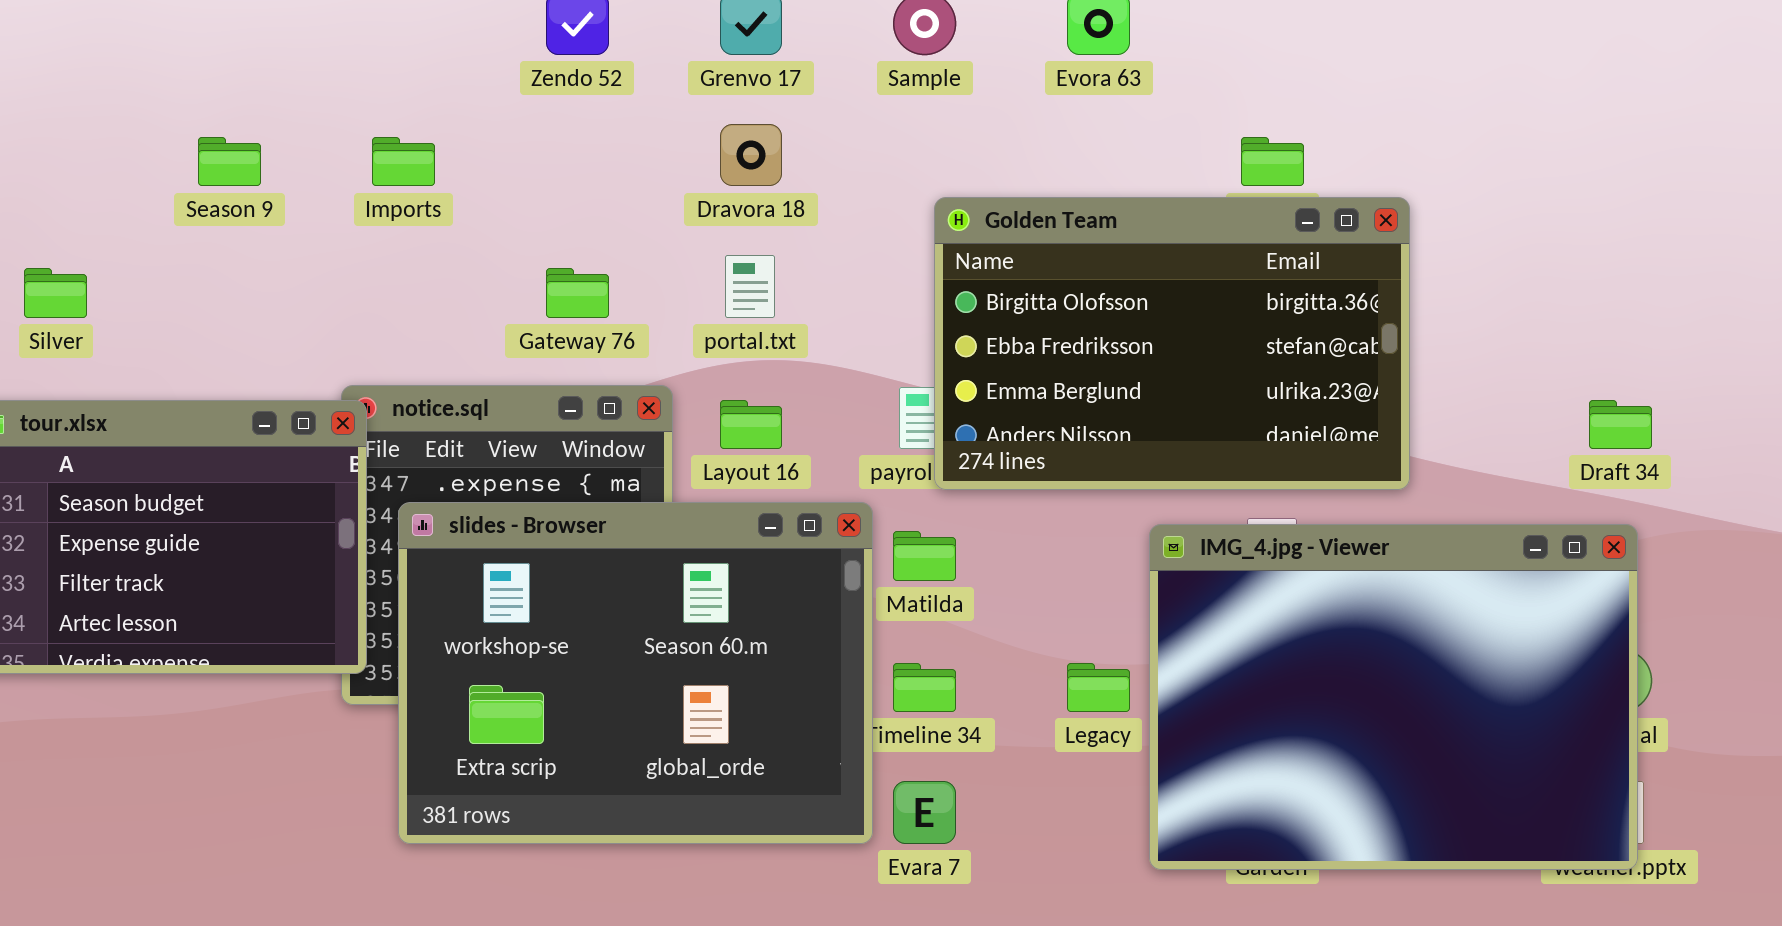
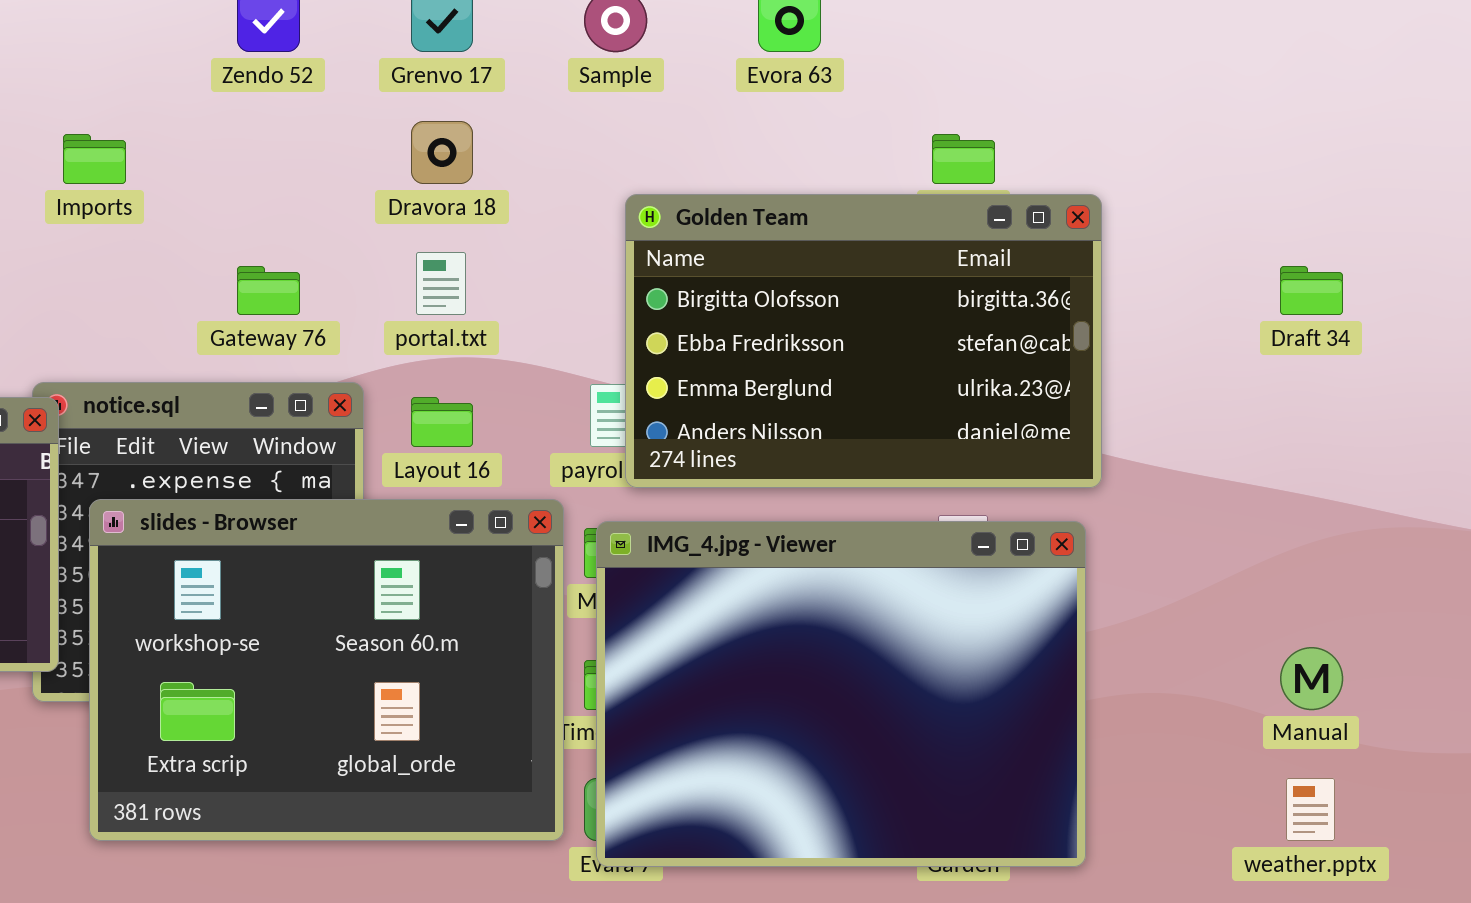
Draft 34: [1589,400,1652,449] -> [1280,266,1343,315], moved
IMG_4.jpg - Viewer: [1149,524,1638,870] -> [596,521,1086,867], moved

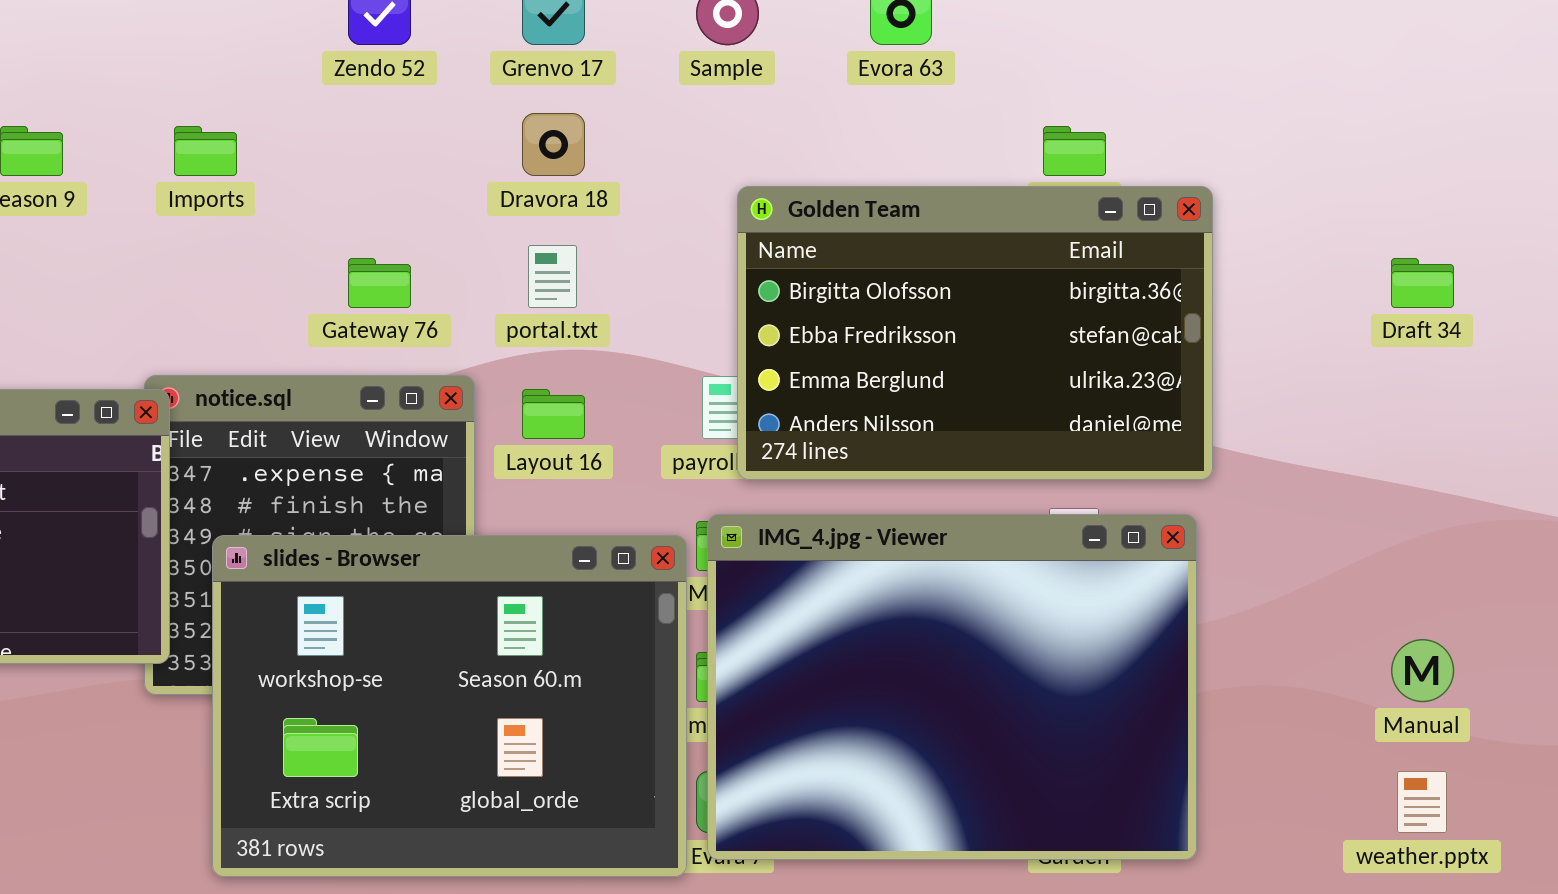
slides - Browser: [89,499,564,841] -> [212,535,687,877], moved

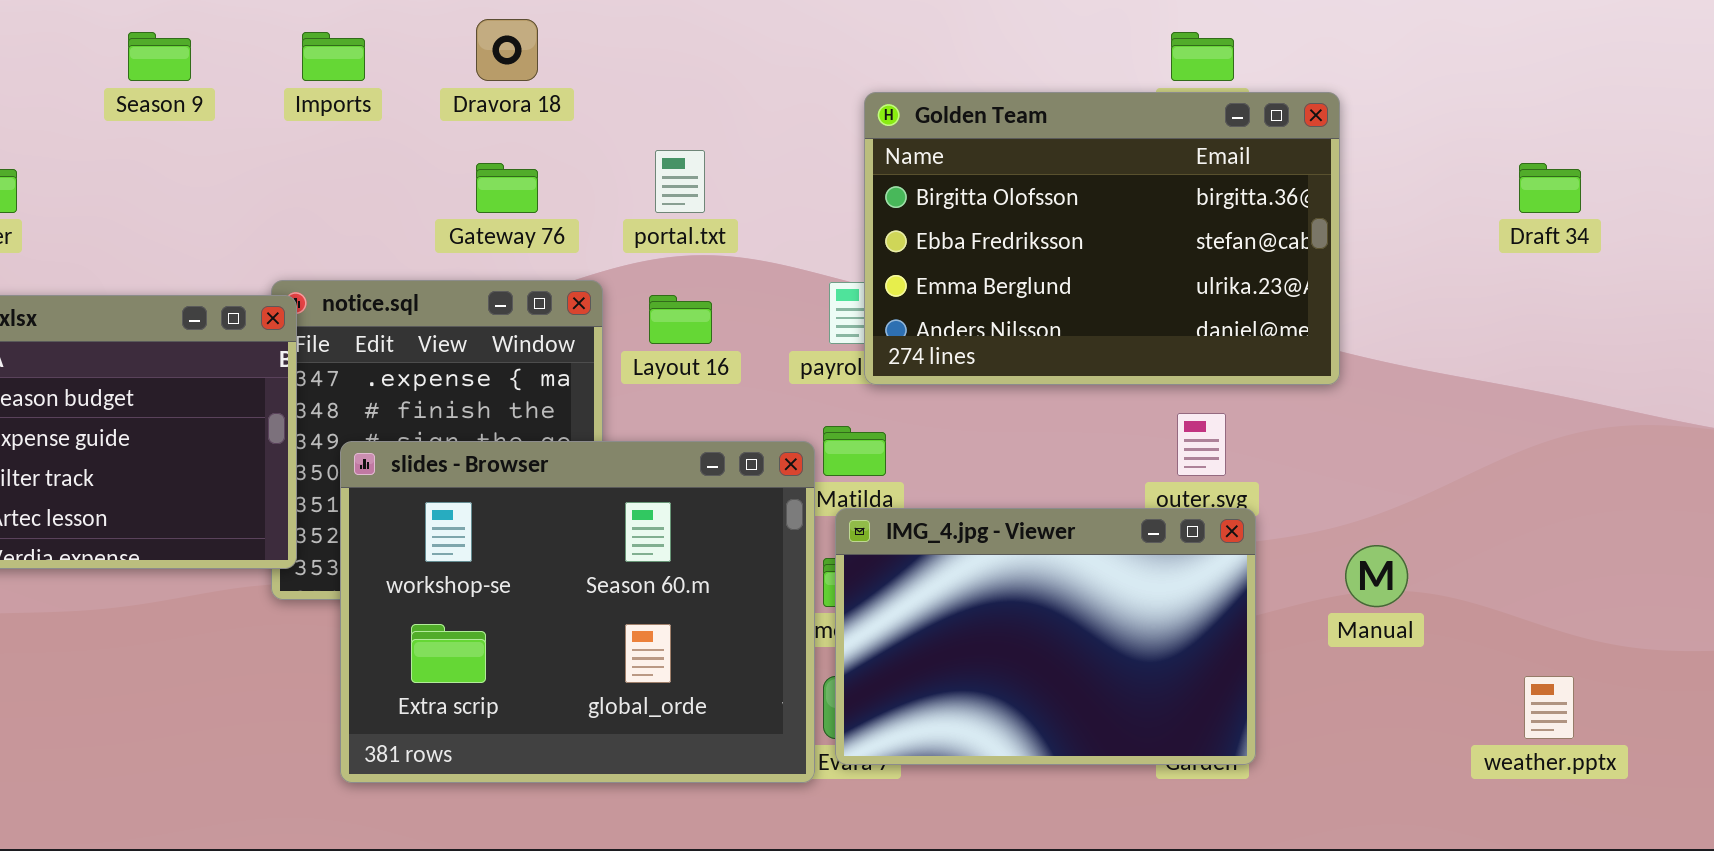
Dravora 18: [522,113,585,176] -> [476,19,538,81], moved
IMG_4.jpg - Viewer: [707,514,1197,860] -> [835,508,1256,765], resized
Manual: [1391,639,1454,702] -> [1345,545,1408,607], moved

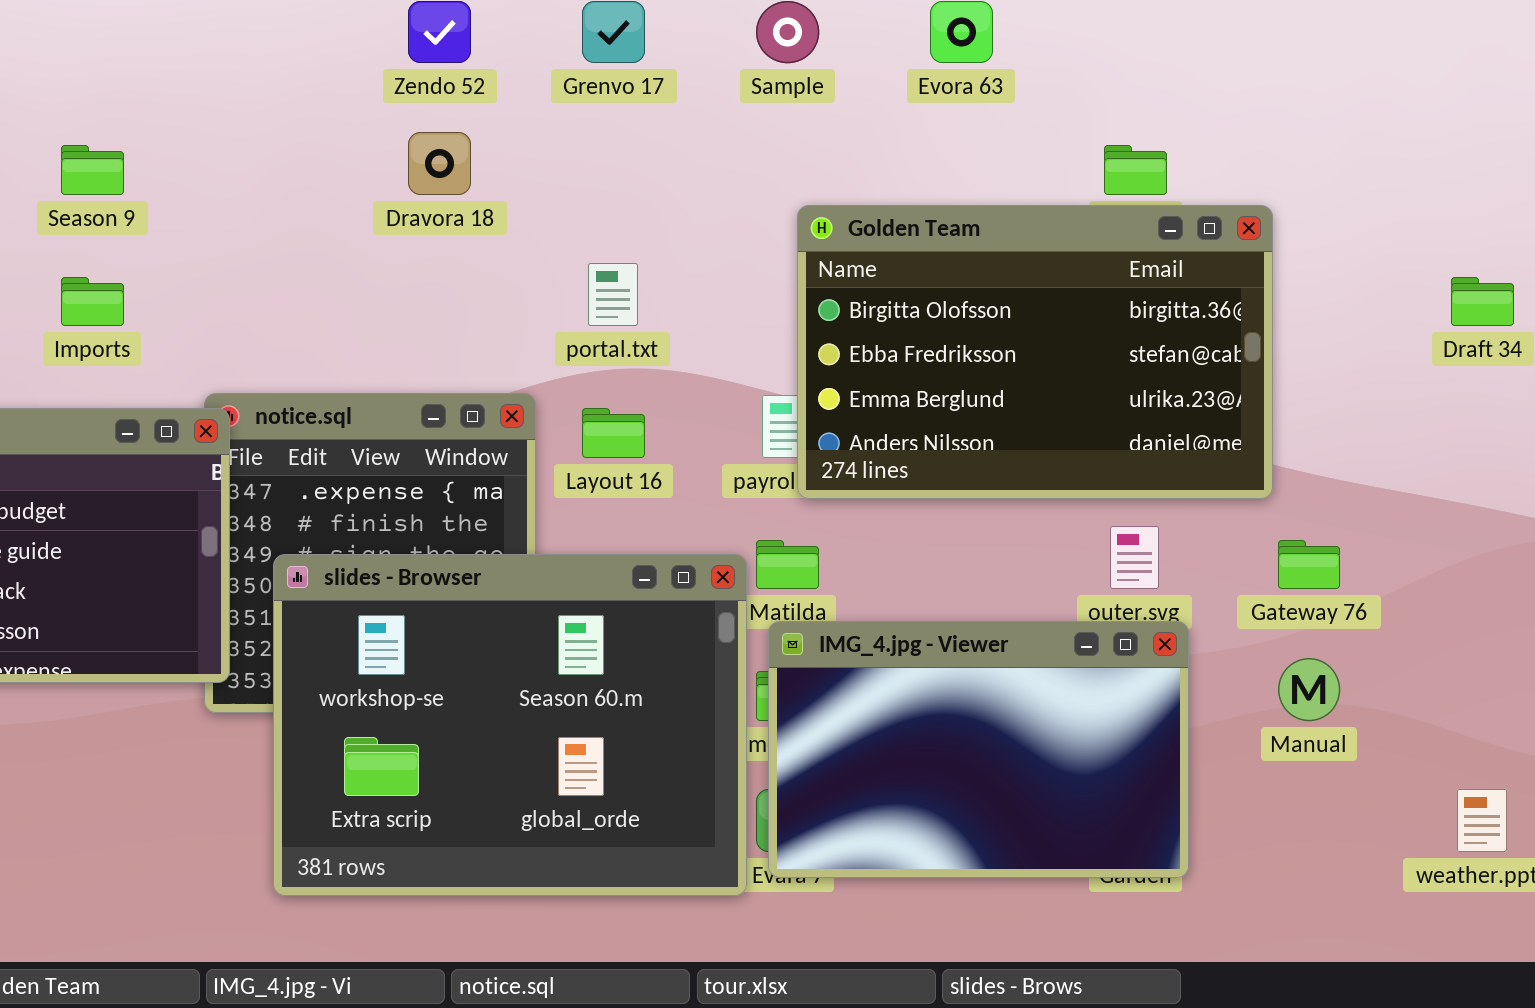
Imports: [302,32,365,81] -> [61,277,124,326], moved
Gateway 76: [476,163,538,213] -> [1278,540,1340,589], moved

